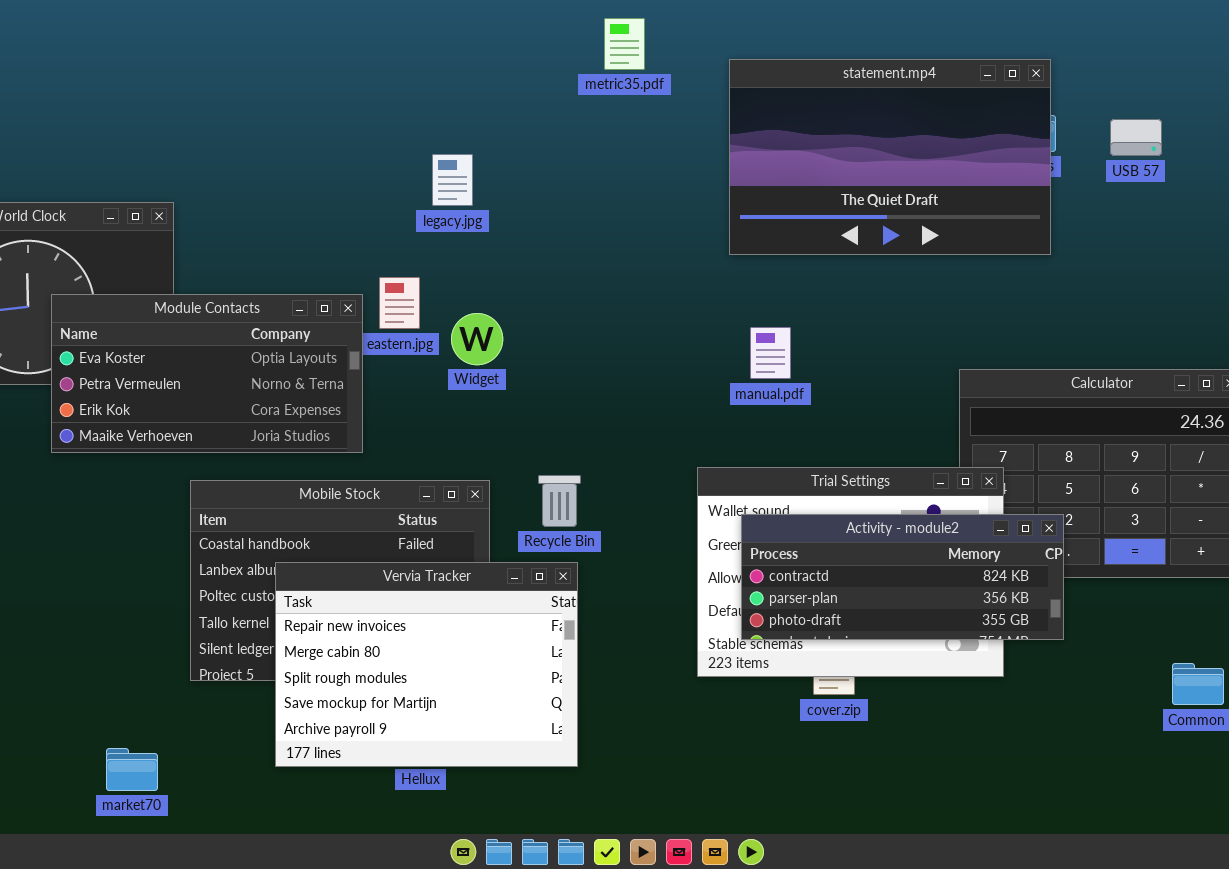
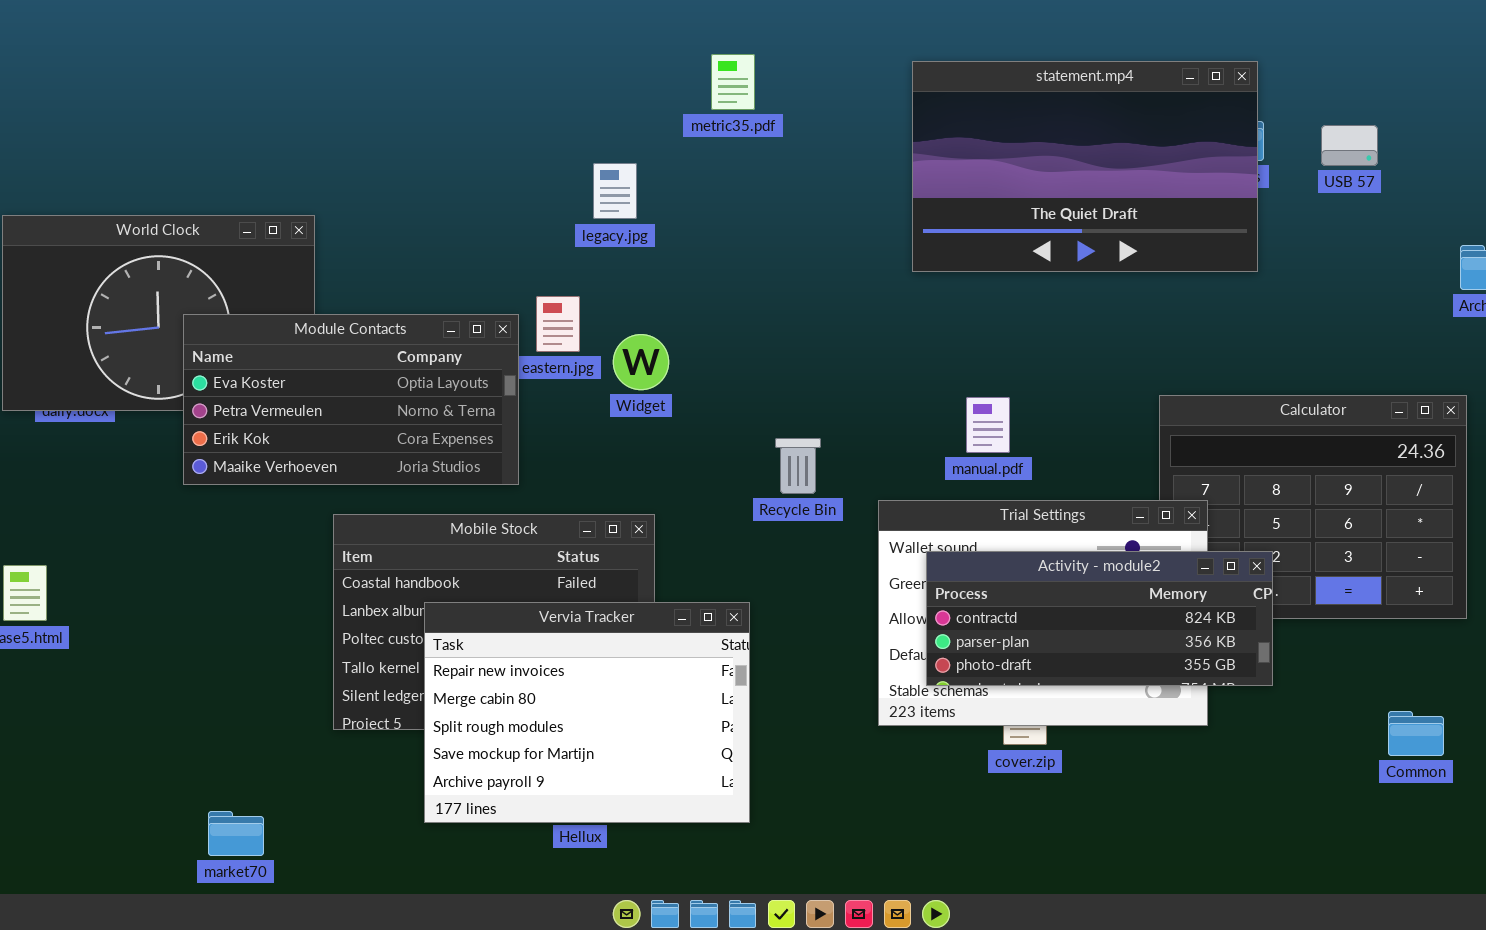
metric35.pdf: [604,18,645,70] -> [711,54,755,110], moved
manual.pdf: [750,327,791,379] -> [966,397,1010,453], moved
Recycle Bin: [538,475,581,527] -> [775,438,821,494], moved
market70: [106,748,158,791] -> [208,811,264,856], moved

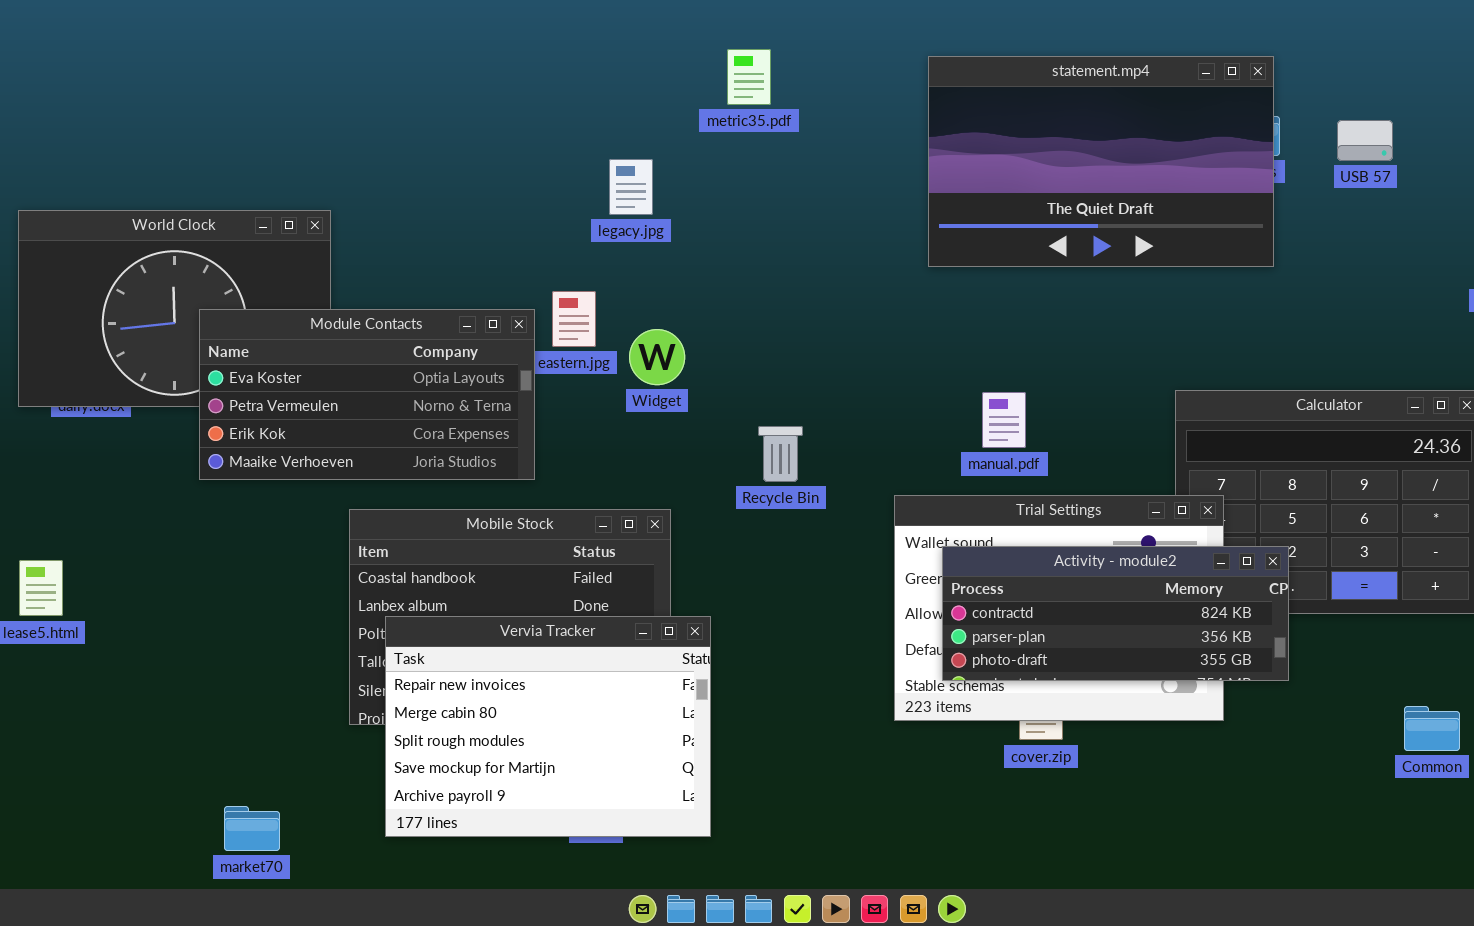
Recycle Bin: [775,438,821,494] -> [758,426,803,482], moved
Vervia Tracker: [424,602,750,823] -> [385,616,711,837], moved

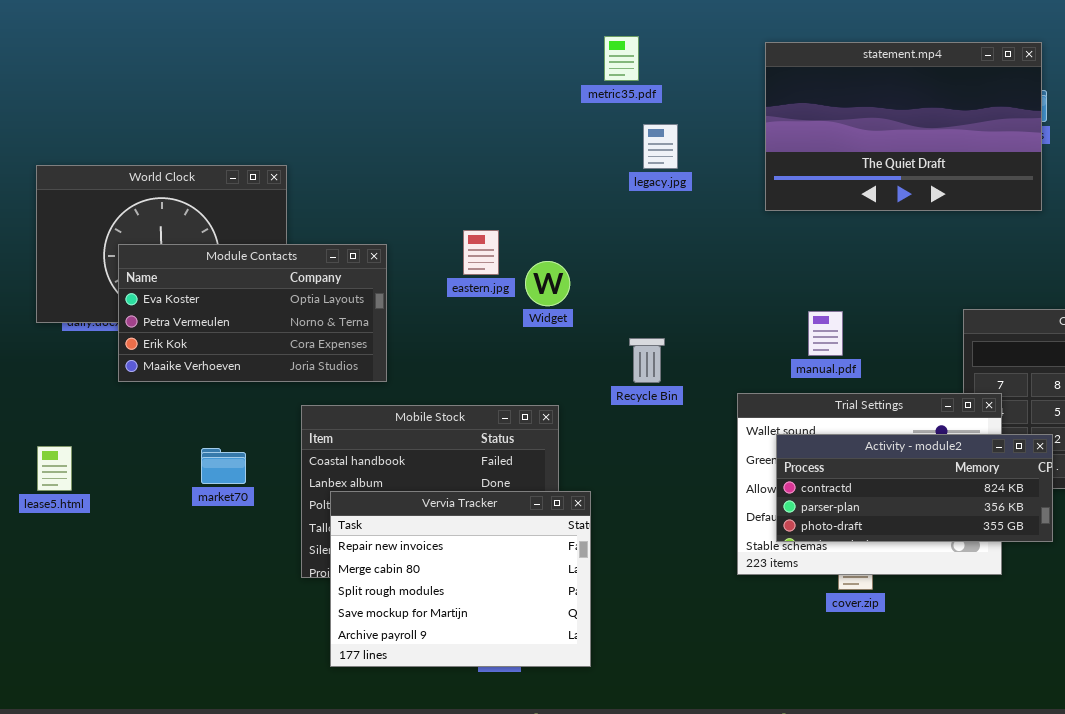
legacy.jpg: [609,159,653,215] -> [643,124,678,169], moved
Module Contacts: [199,309,535,480] -> [118,244,387,382], moved
market70: [224,806,280,851] -> [201,448,246,484], moved

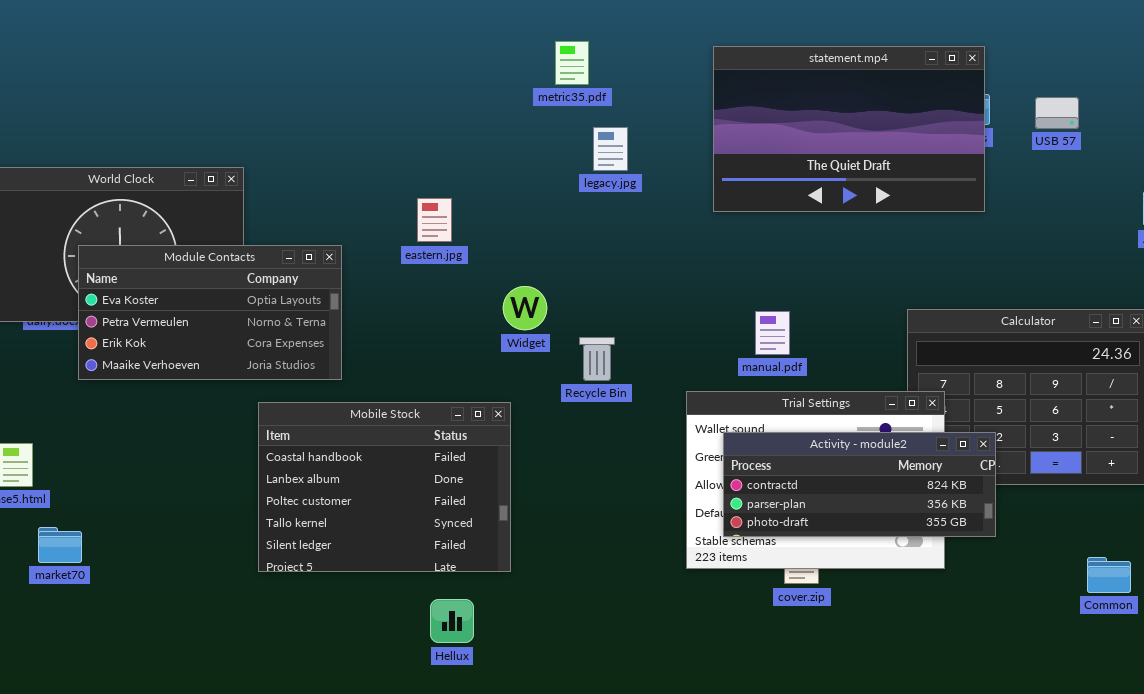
eastern.jpg: [463,230,499,275] -> [417,198,452,242], moved
Widget: [525,261,570,306] -> [503,286,547,330], moved
market70: [201,448,246,484] -> [38,527,82,563], moved
Vervia Tracker: [330,491,591,667] -> none, closed

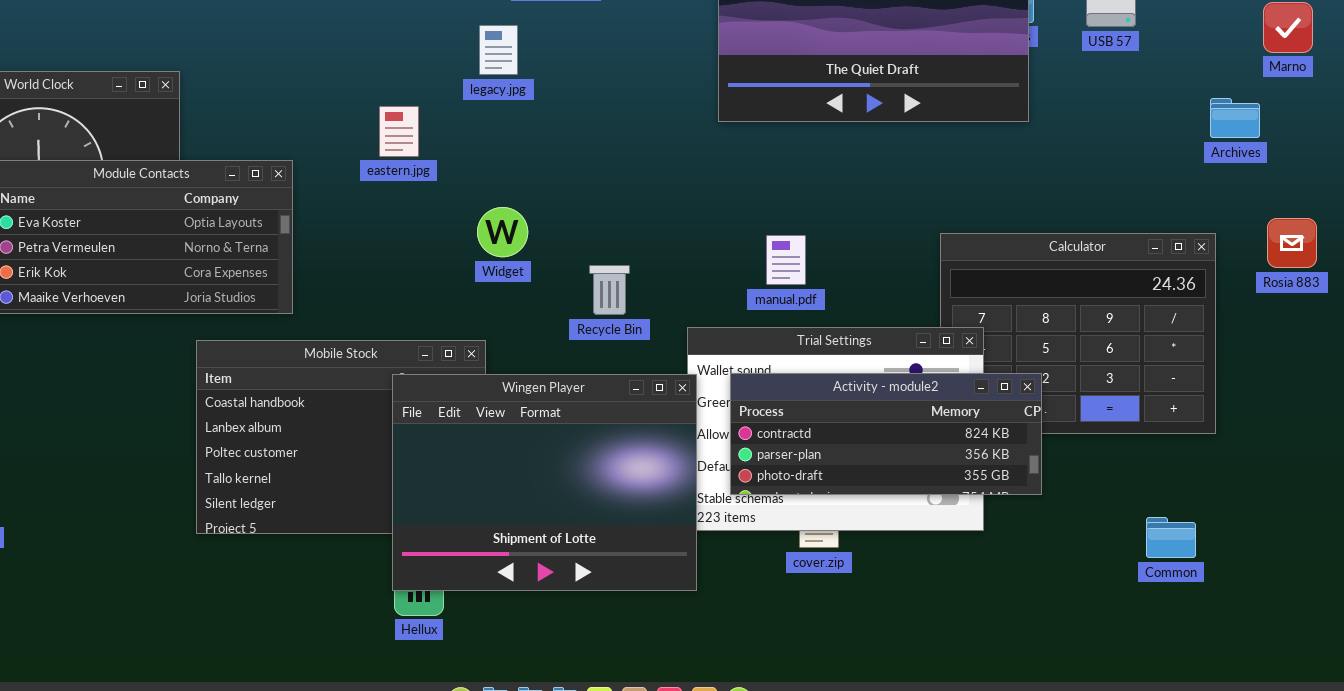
legacy.jpg: [593,127,628,171] -> [479,25,518,75], moved
Recycle Bin: [579,337,615,381] -> [589,265,630,315], moved
Wingen Player: none -> [392,374,697,591], opened

